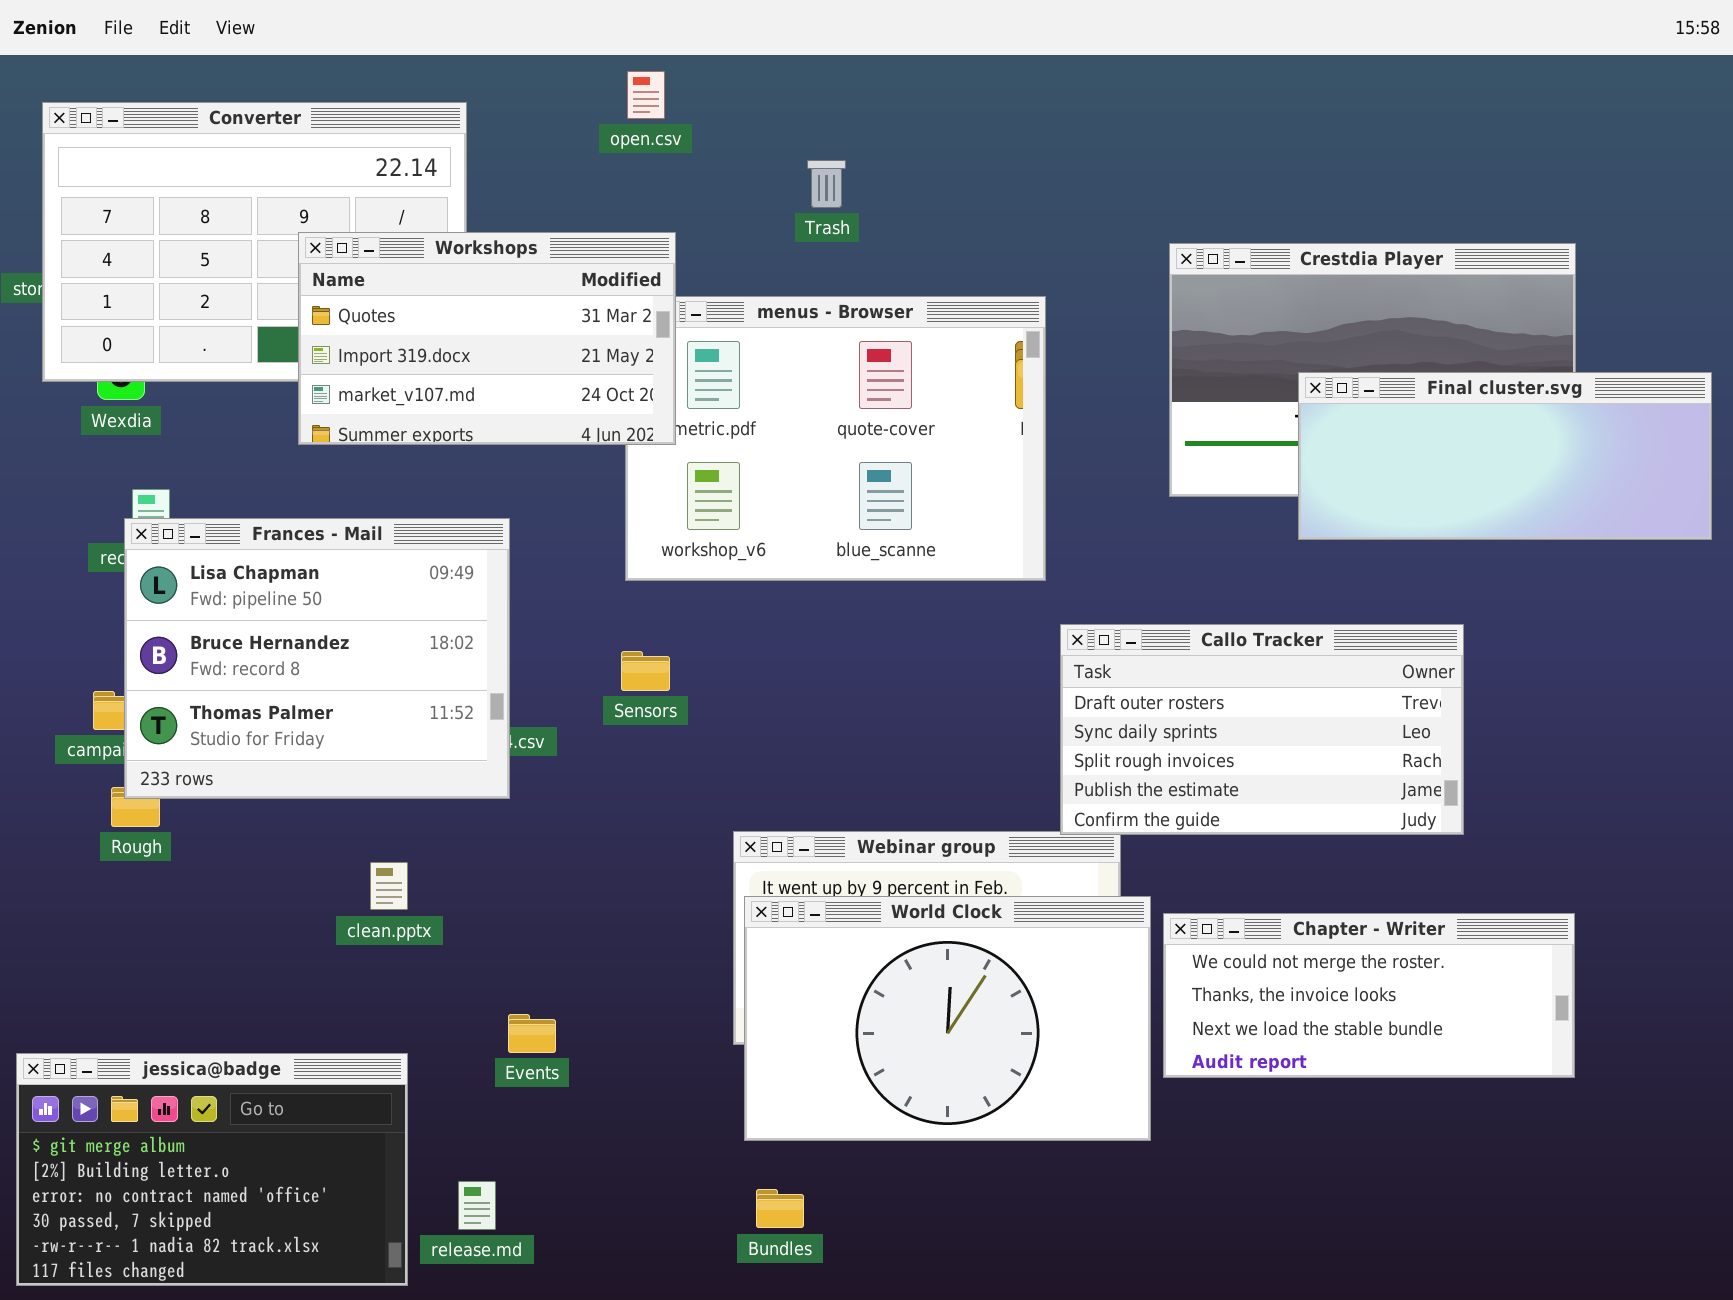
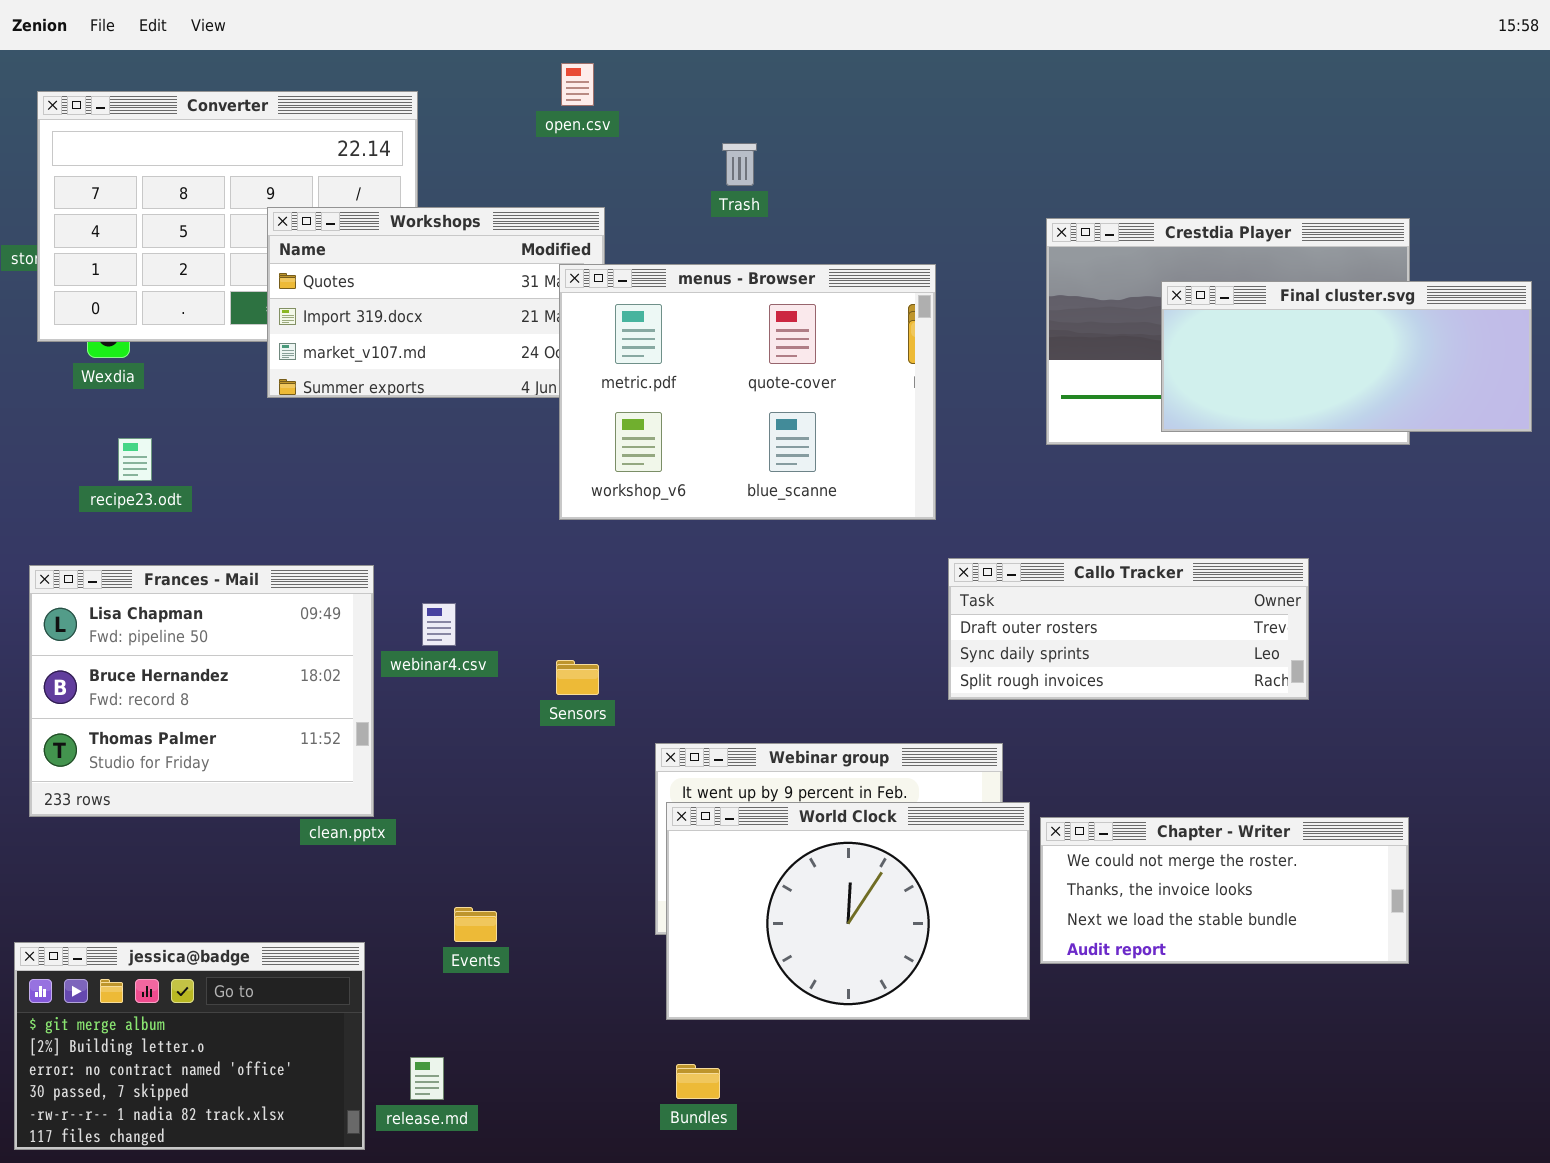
menus - Browser: [625,296,1046,581] -> [559,264,936,520], raised
Final cluster.svg: [1298,372,1712,540] -> [1161,281,1532,432], moved
Frances - Mail: [124,518,510,799] -> [29,565,374,817], moved
Callo Tracker: [1060,624,1464,835] -> [948,558,1309,700], resized
Sensors: [621,651,670,691] -> [556,660,599,695], moved

